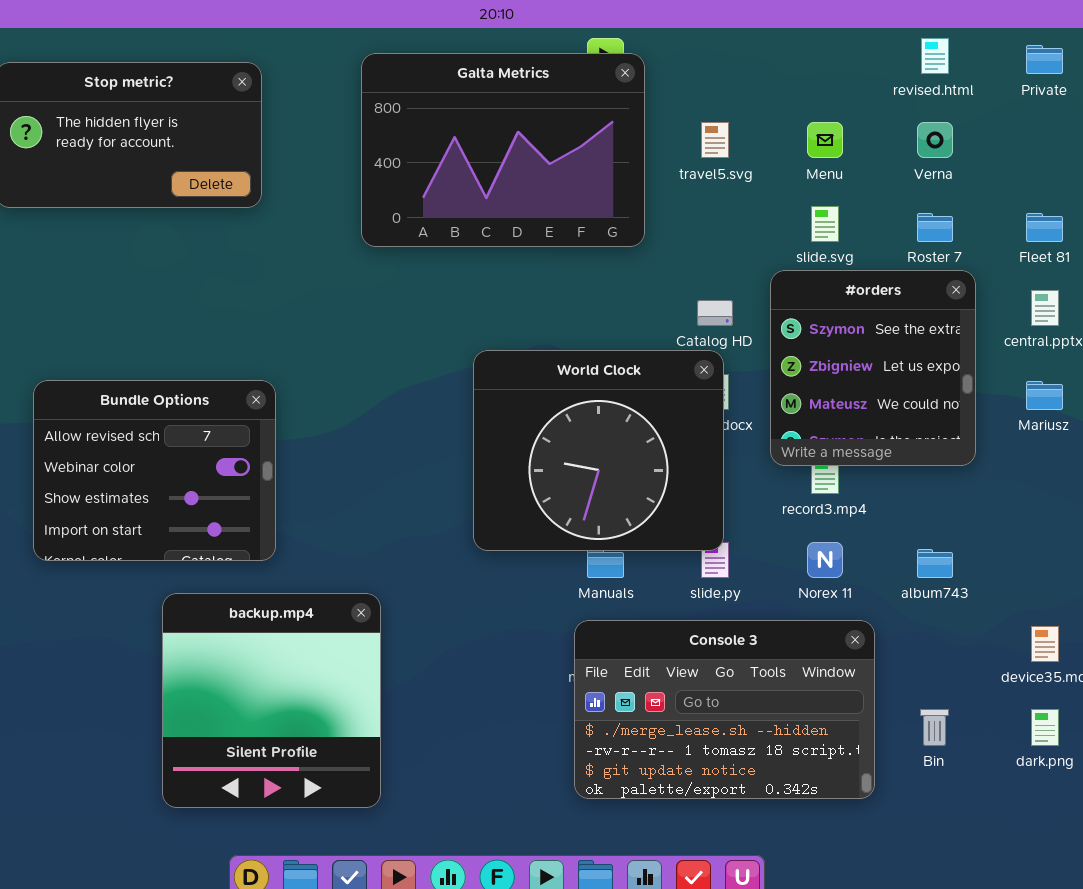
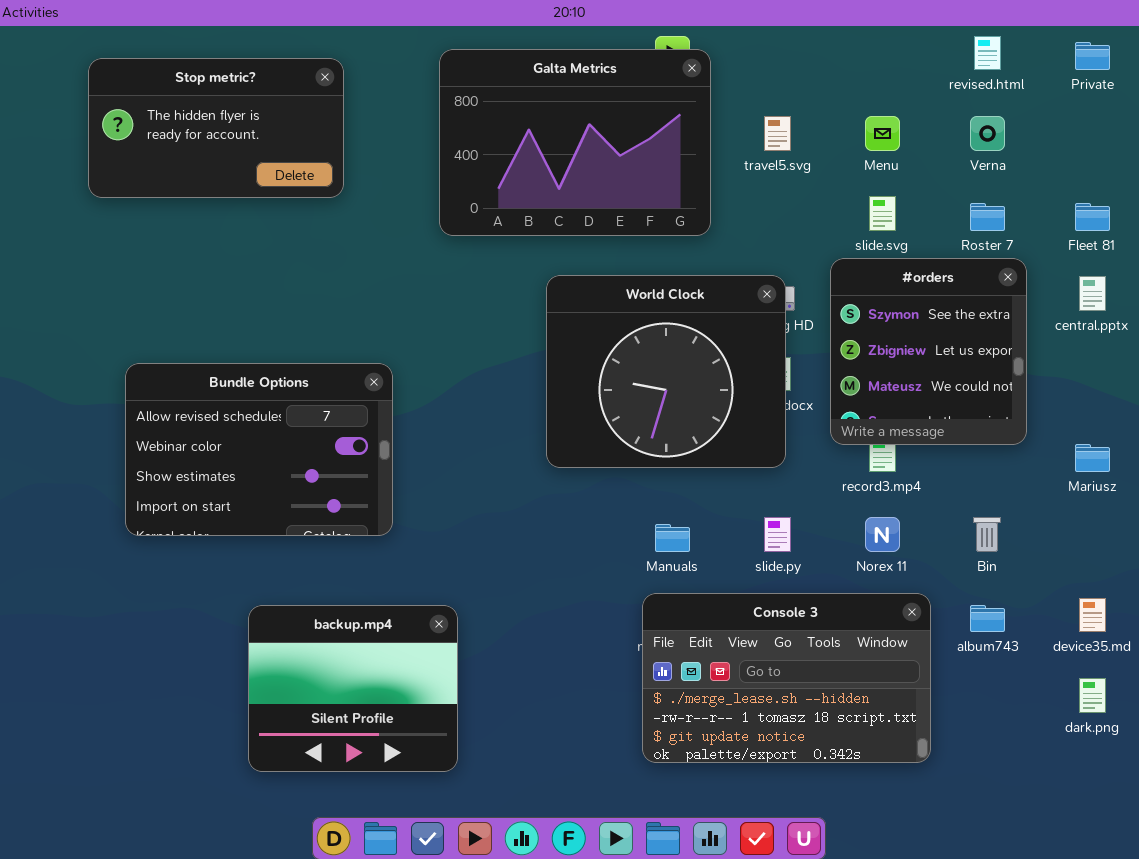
World Clock: [473,350,724,551] -> [546,275,786,468], moved
Bundle Options: [33,380,276,561] -> [125,363,393,536], resized
Mariusz: [1026,381,1063,410] -> [1075,444,1110,472], moved
album743: [917,549,953,578] -> [970,605,1005,632], moved
backup.mp4: [162,593,381,808] -> [248,605,458,772], resized
Bin: [920,709,949,746] -> [973,517,1001,552], moved

